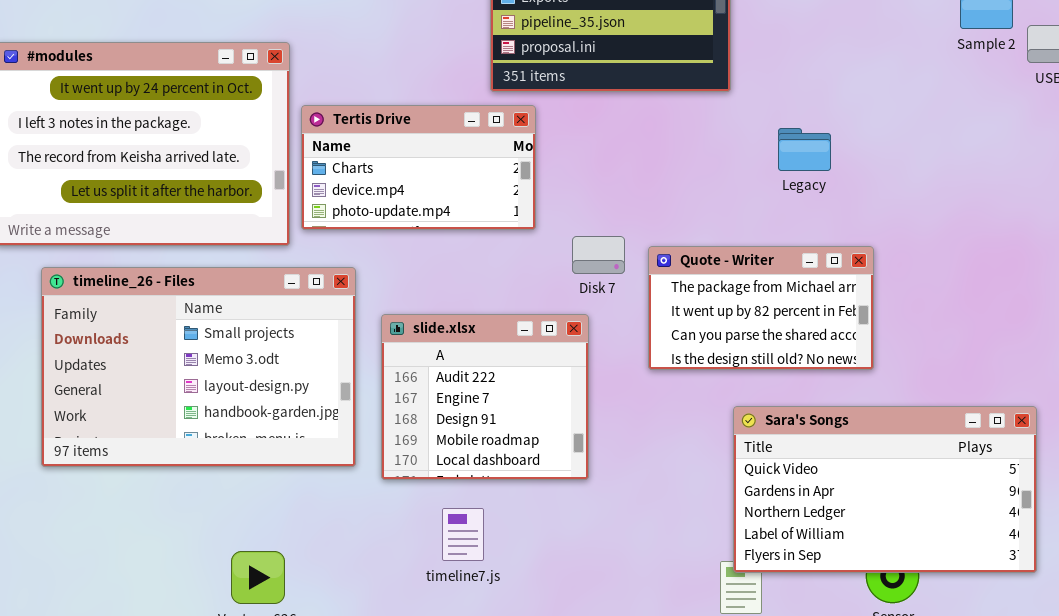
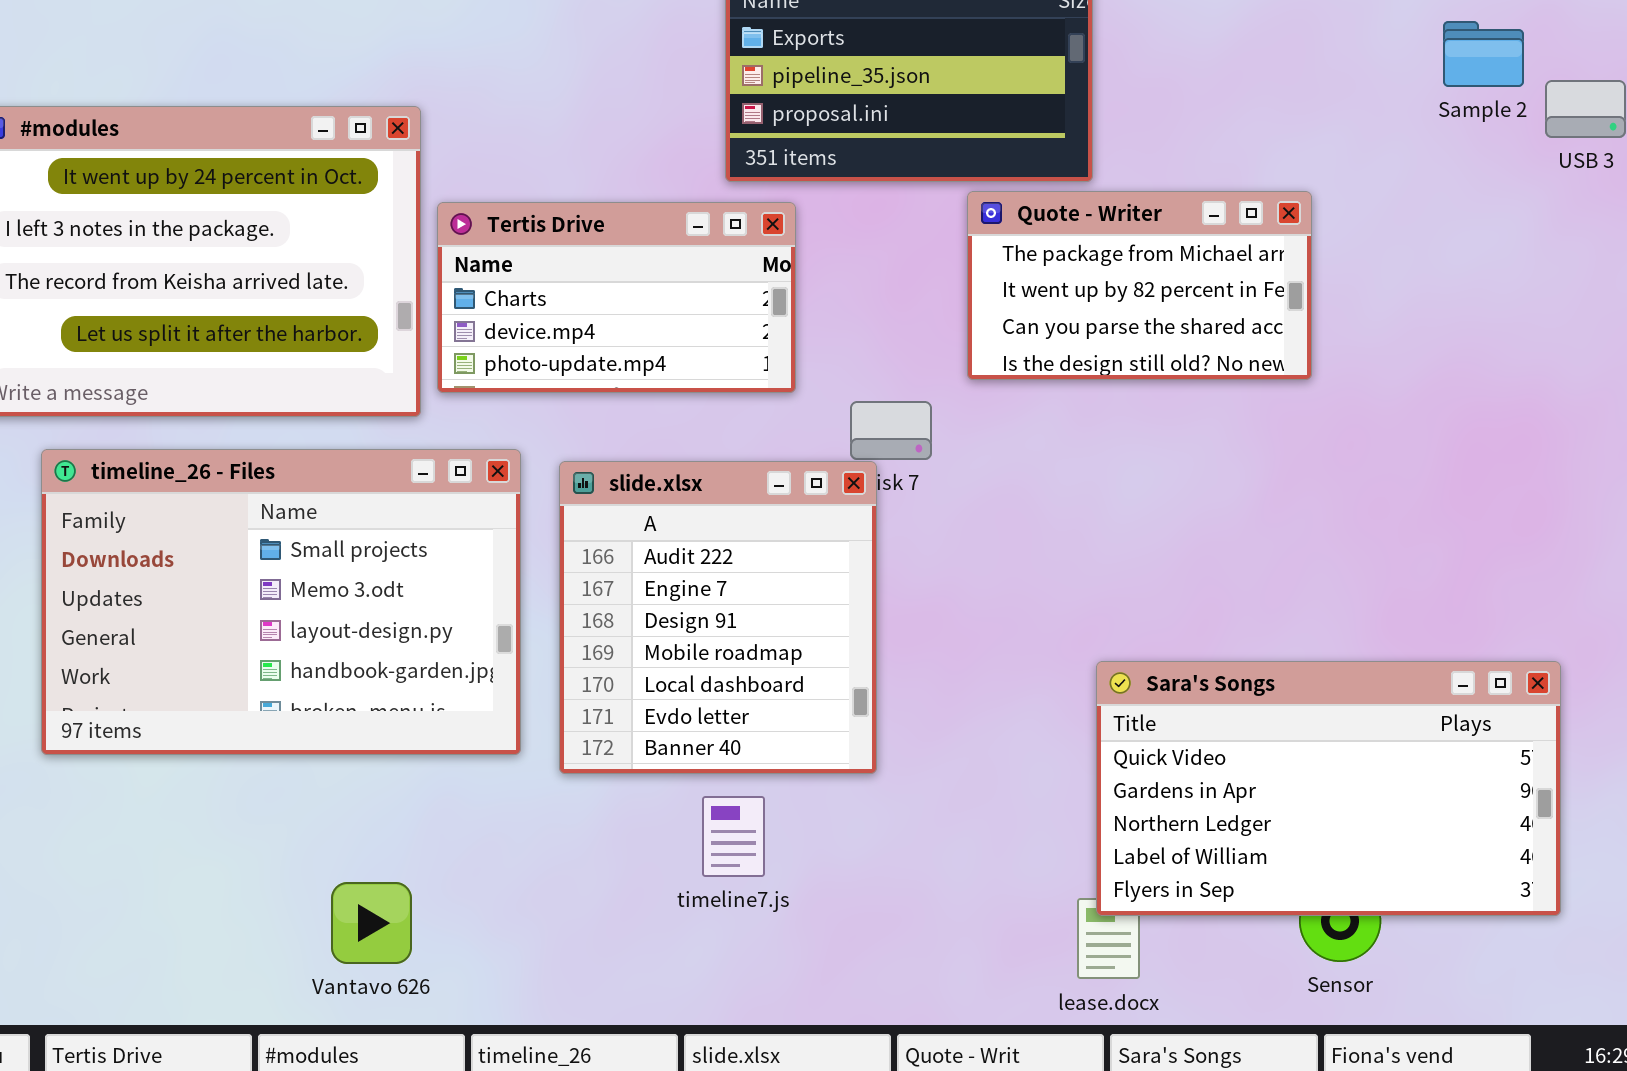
Quote - Writer: [648,246,874,370] -> [967,191,1312,380], moved
slide.xlsx: [381,314,589,480] -> [559,461,877,774], resized
timeline7.js: [442,508,484,561] -> [702,796,765,877], moved

